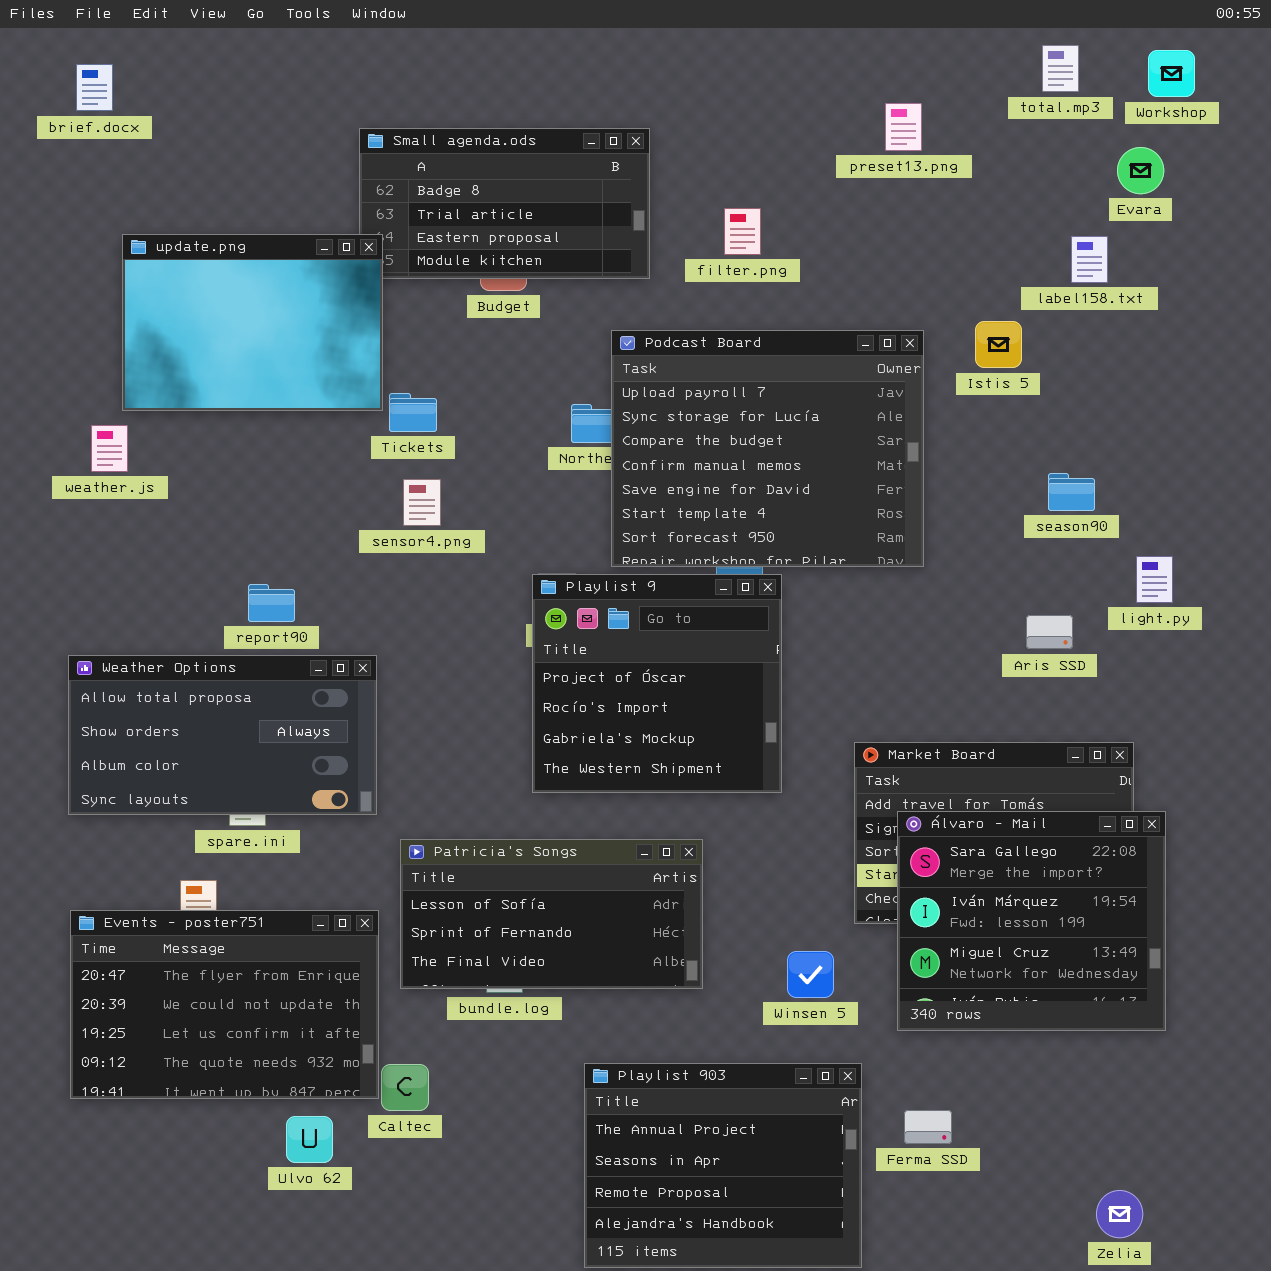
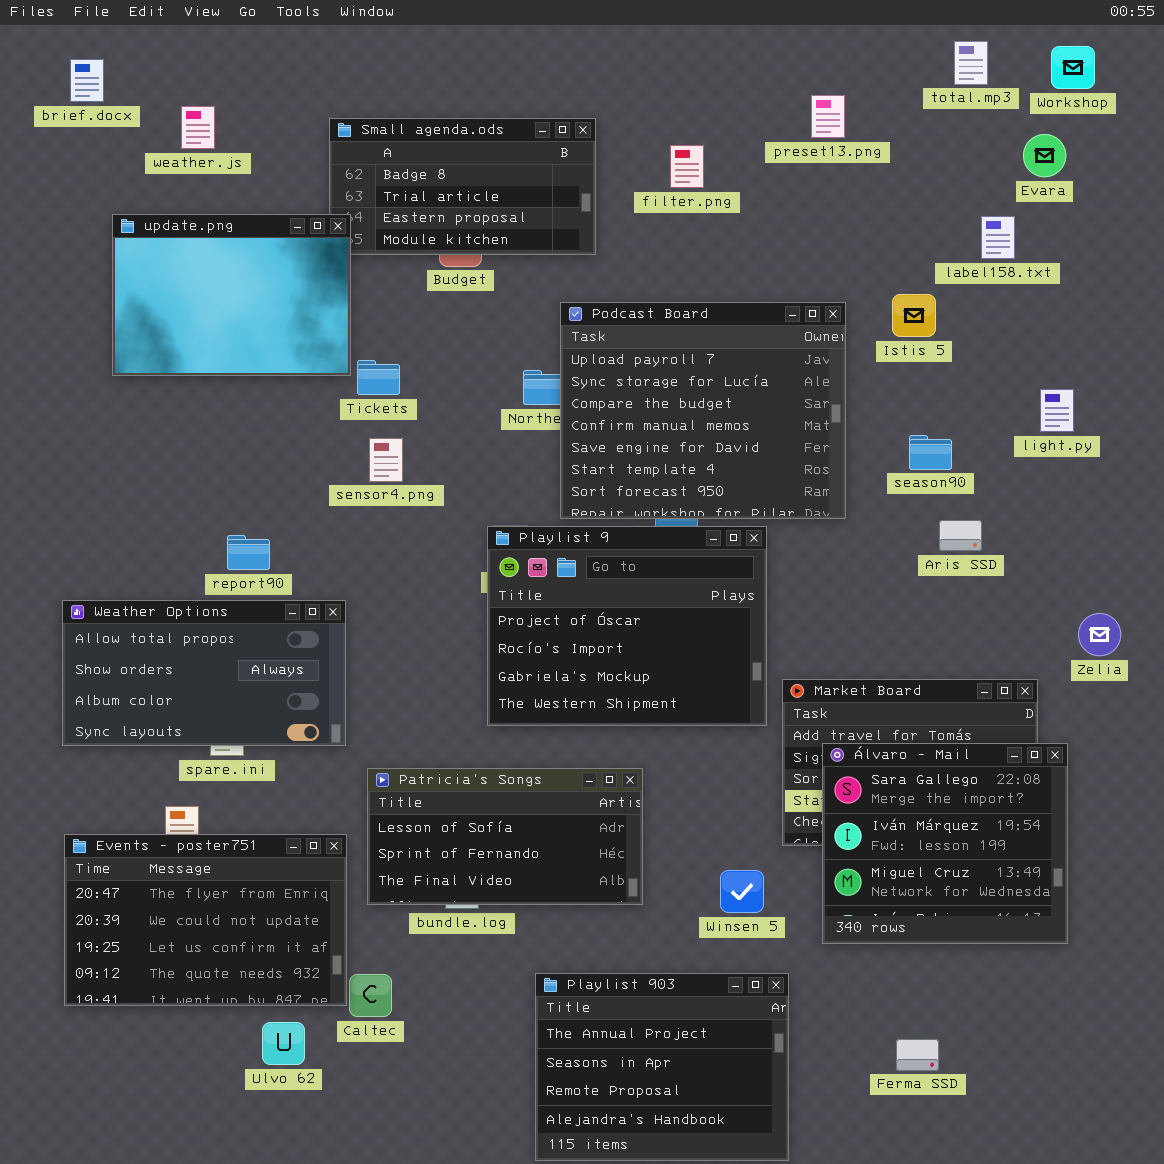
filter.png: [724,208,761,255] -> [670,145,704,188], moved
weather.js: [91,425,128,472] -> [181,106,215,149], moved
season90: [1048,473,1095,511] -> [909,435,952,470], moved
light.py: [1136,556,1173,603] -> [1040,389,1074,432], moved
Playlist 9: [532,574,782,793] -> [487,526,767,726], resized
Aris SSD: [1026,615,1073,649] -> [939,520,982,551], moved
Ferma SSD: [904,1110,952,1144] -> [896,1039,939,1071], moved
Zelia: [1096,1190,1143,1238] -> [1078,613,1121,656], moved

